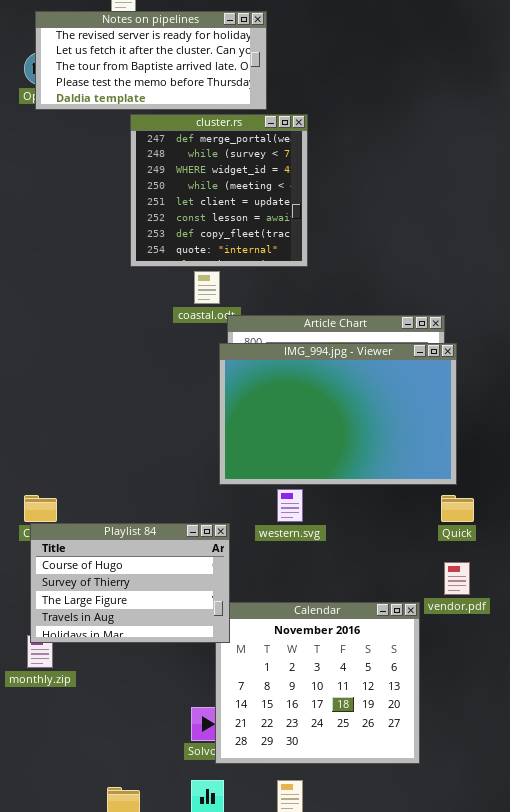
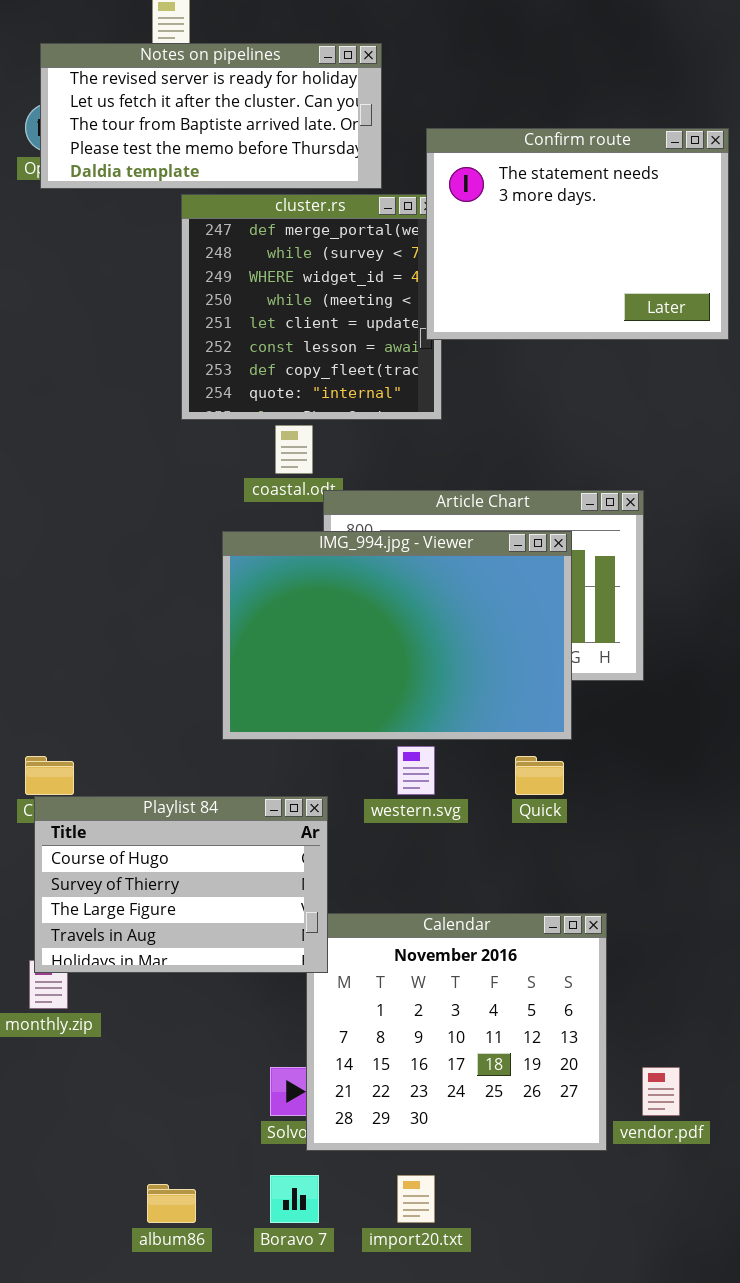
Confirm route: none -> [426,128,729,340], opened
IMG_994.jpg - Viewer: [219,343,457,485] -> [222,531,572,740], moved
Quick: [441,495,474,522] -> [515,756,564,795], moved
vendor.pdf: [444,562,470,595] -> [642,1067,680,1116], moved

